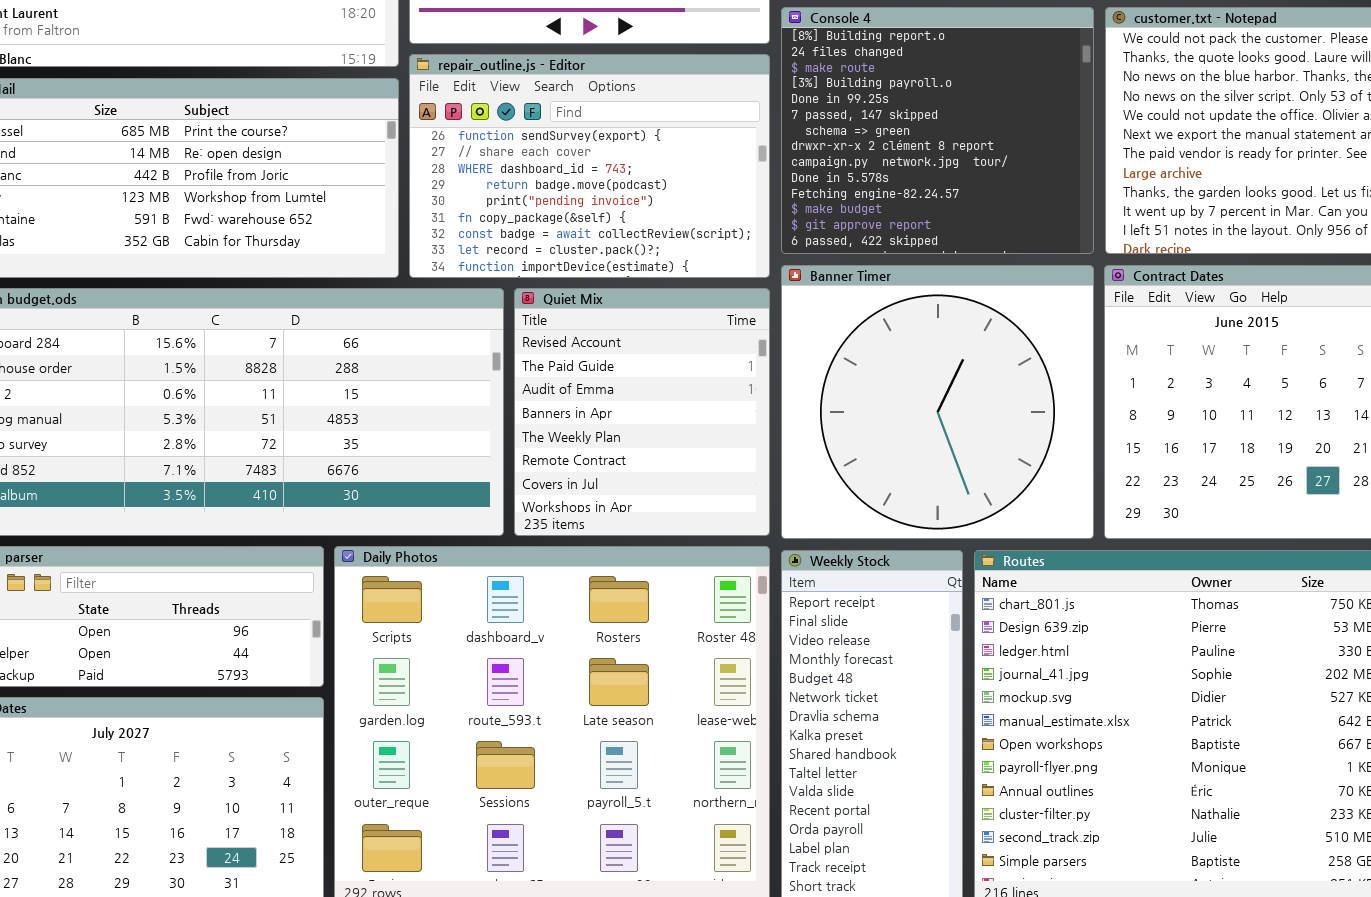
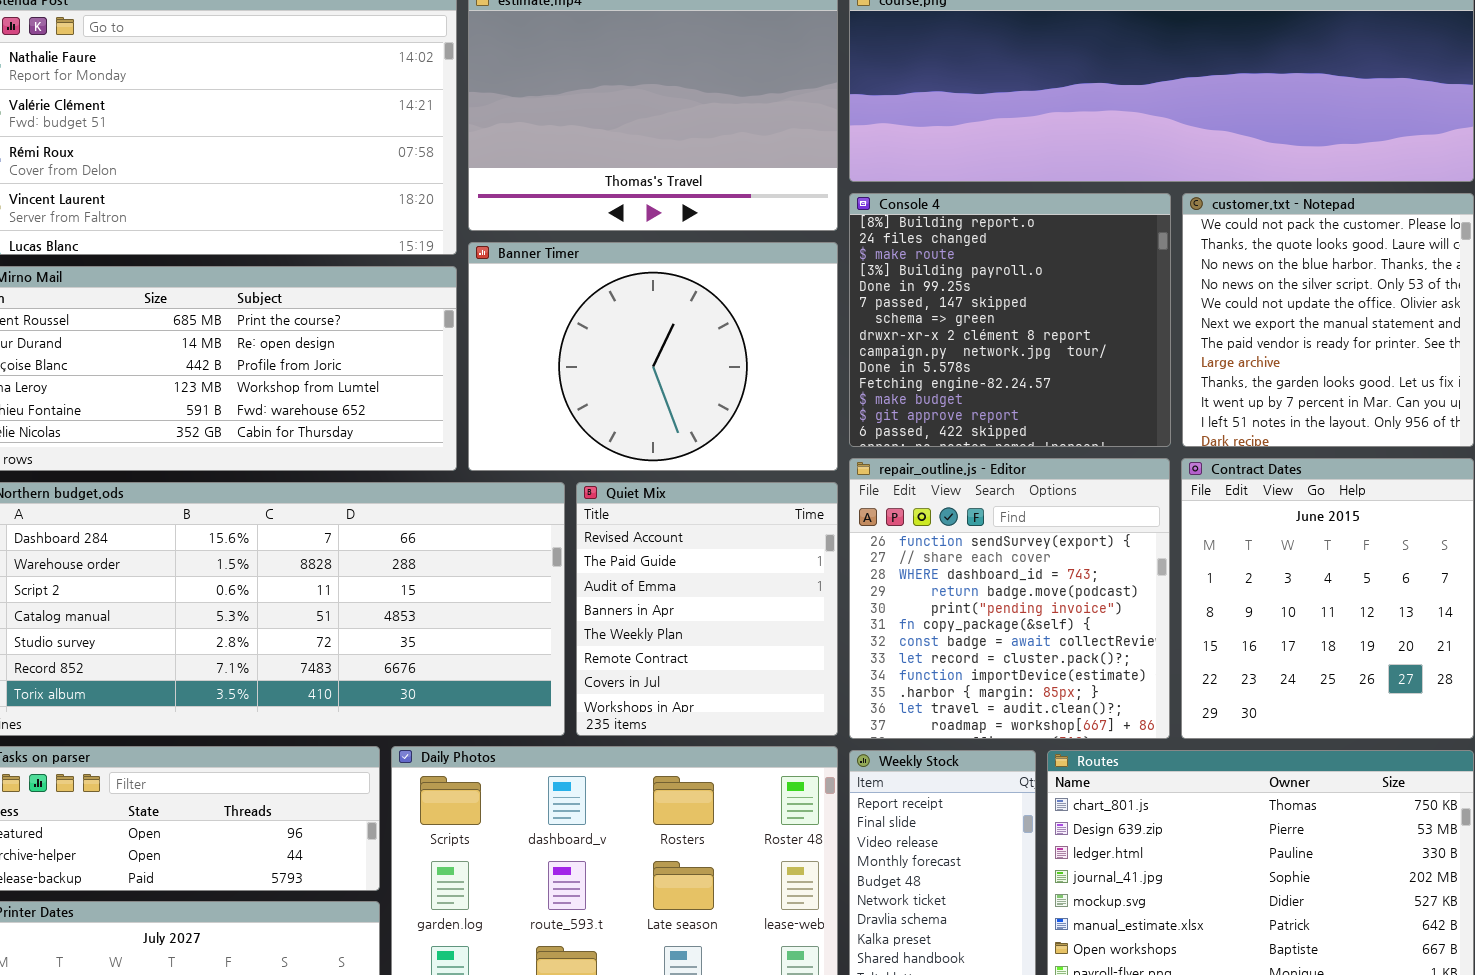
repair_outline.js - Editor: [409,54,770,278] -> [849,458,1170,739], moved, resized
Banner Timer: [781,265,1094,539] -> [468,242,838,471], moved, resized

